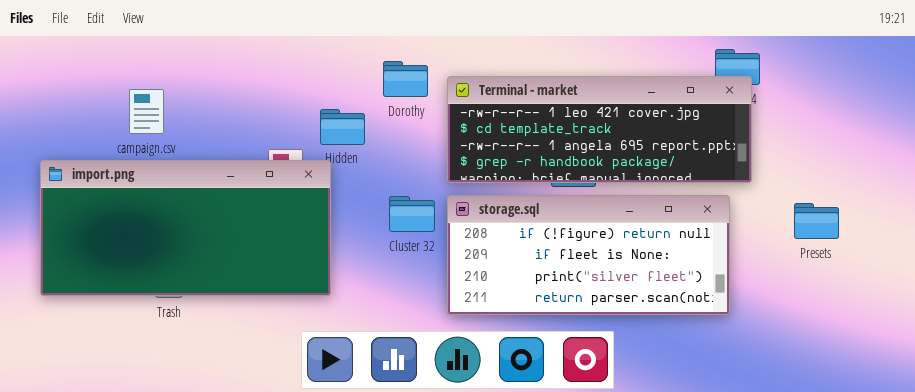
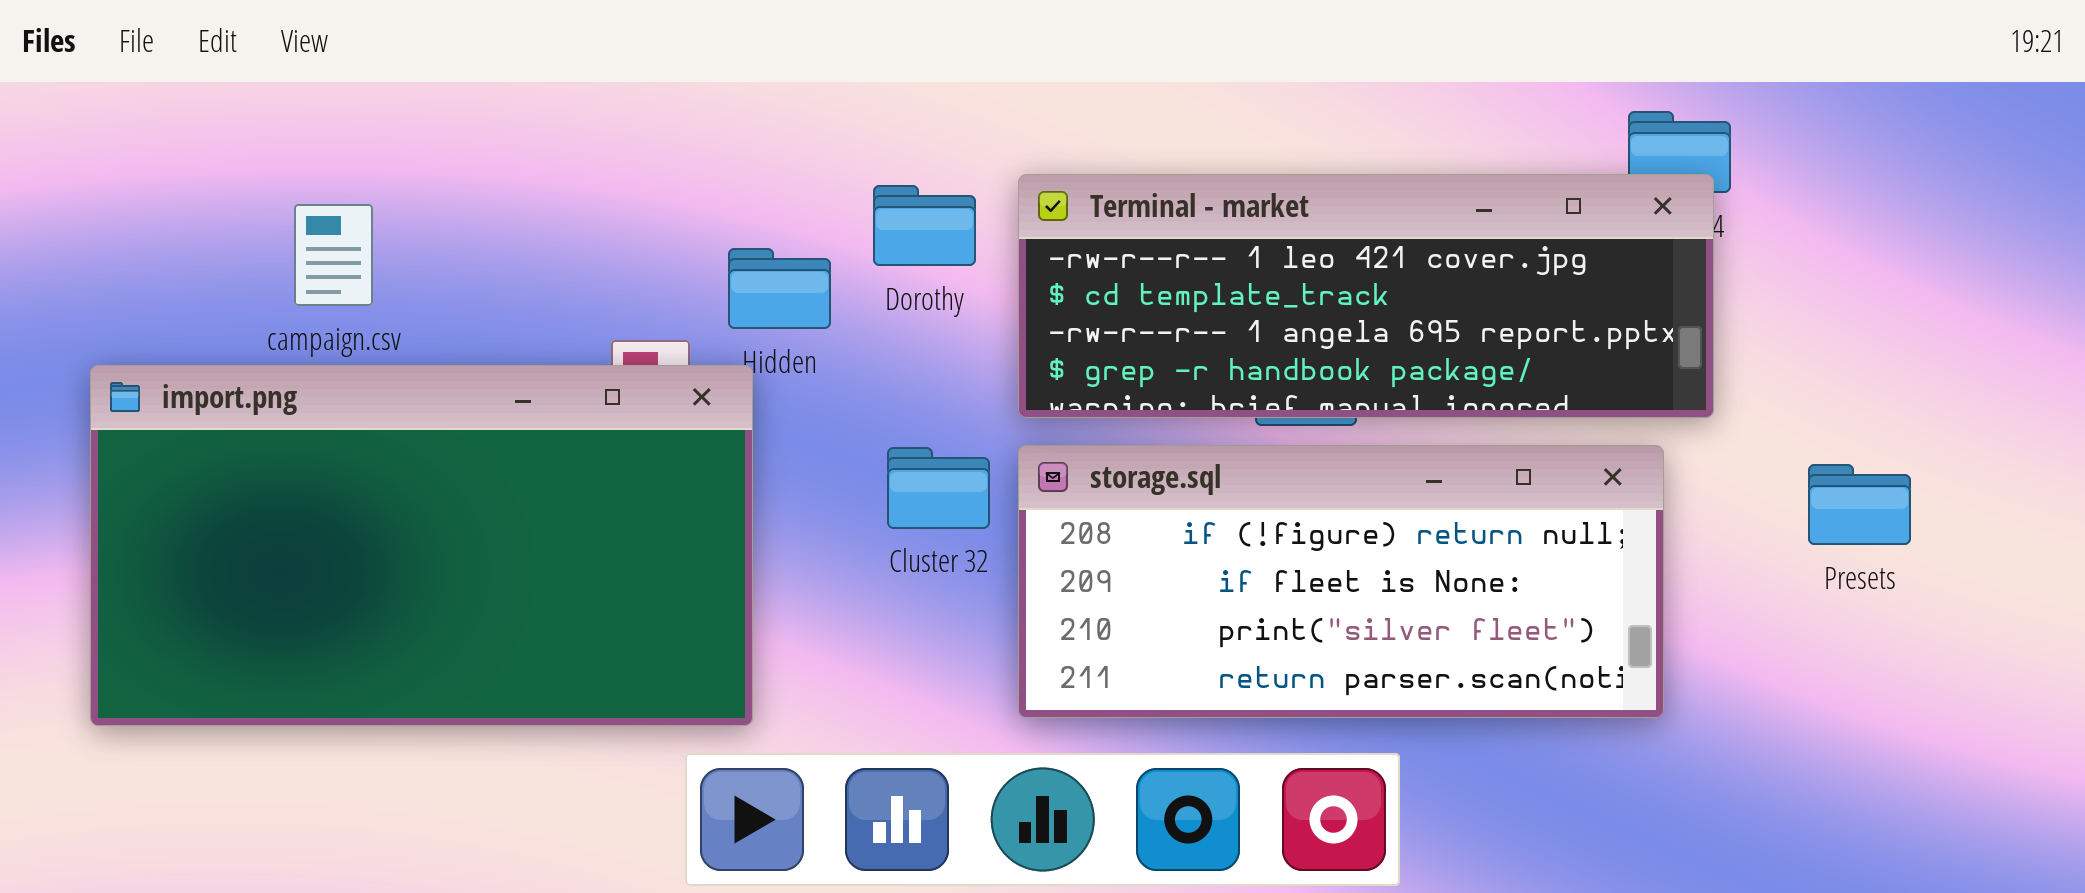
Dorothy: [383,61,428,97] -> [873,185,976,266], moved
import.png: [40,160,331,296] -> [90,365,753,726], resized

